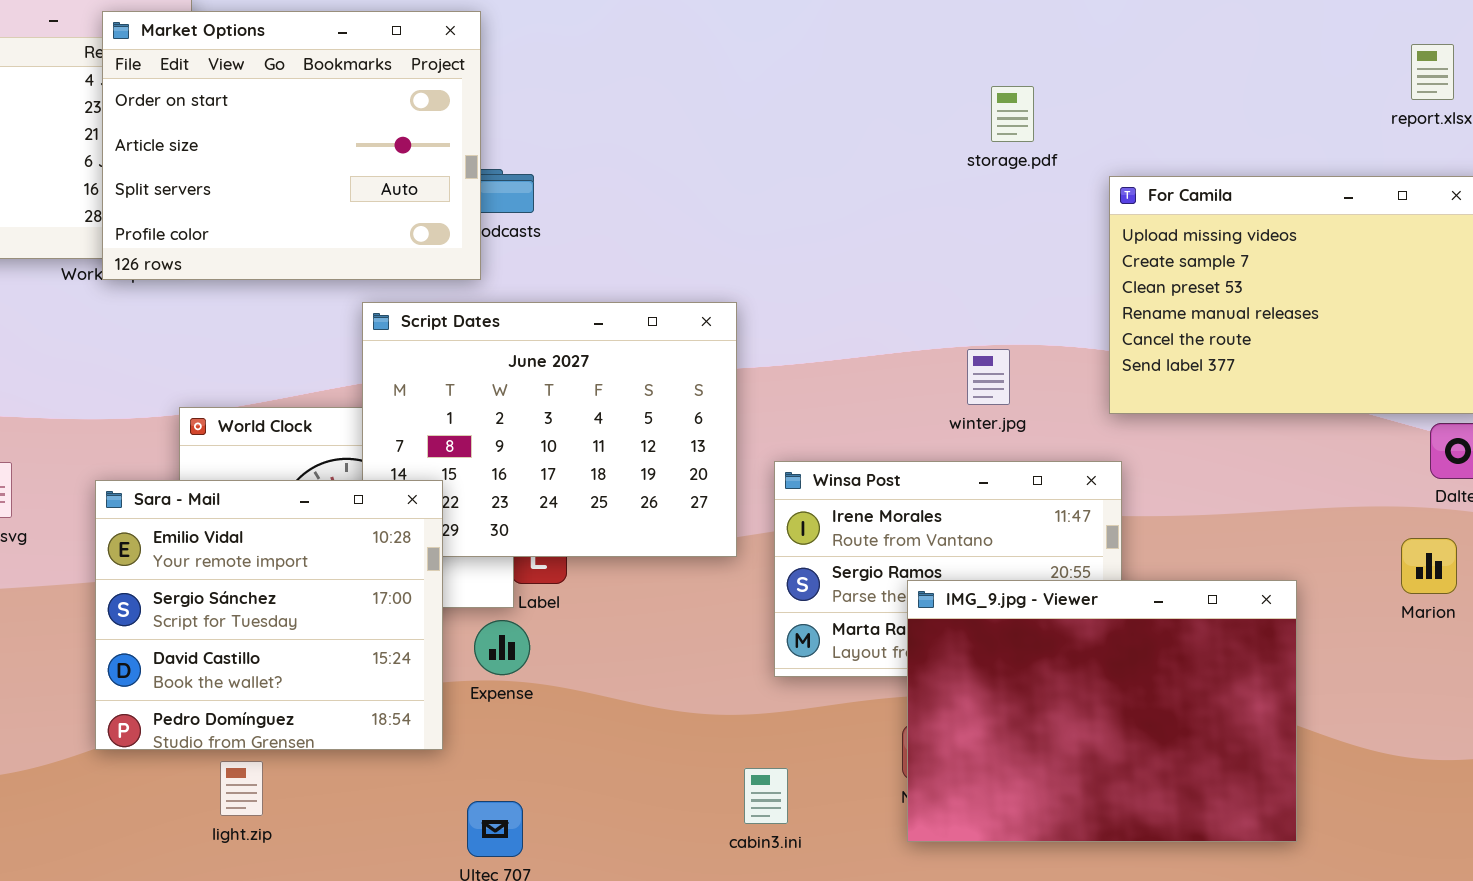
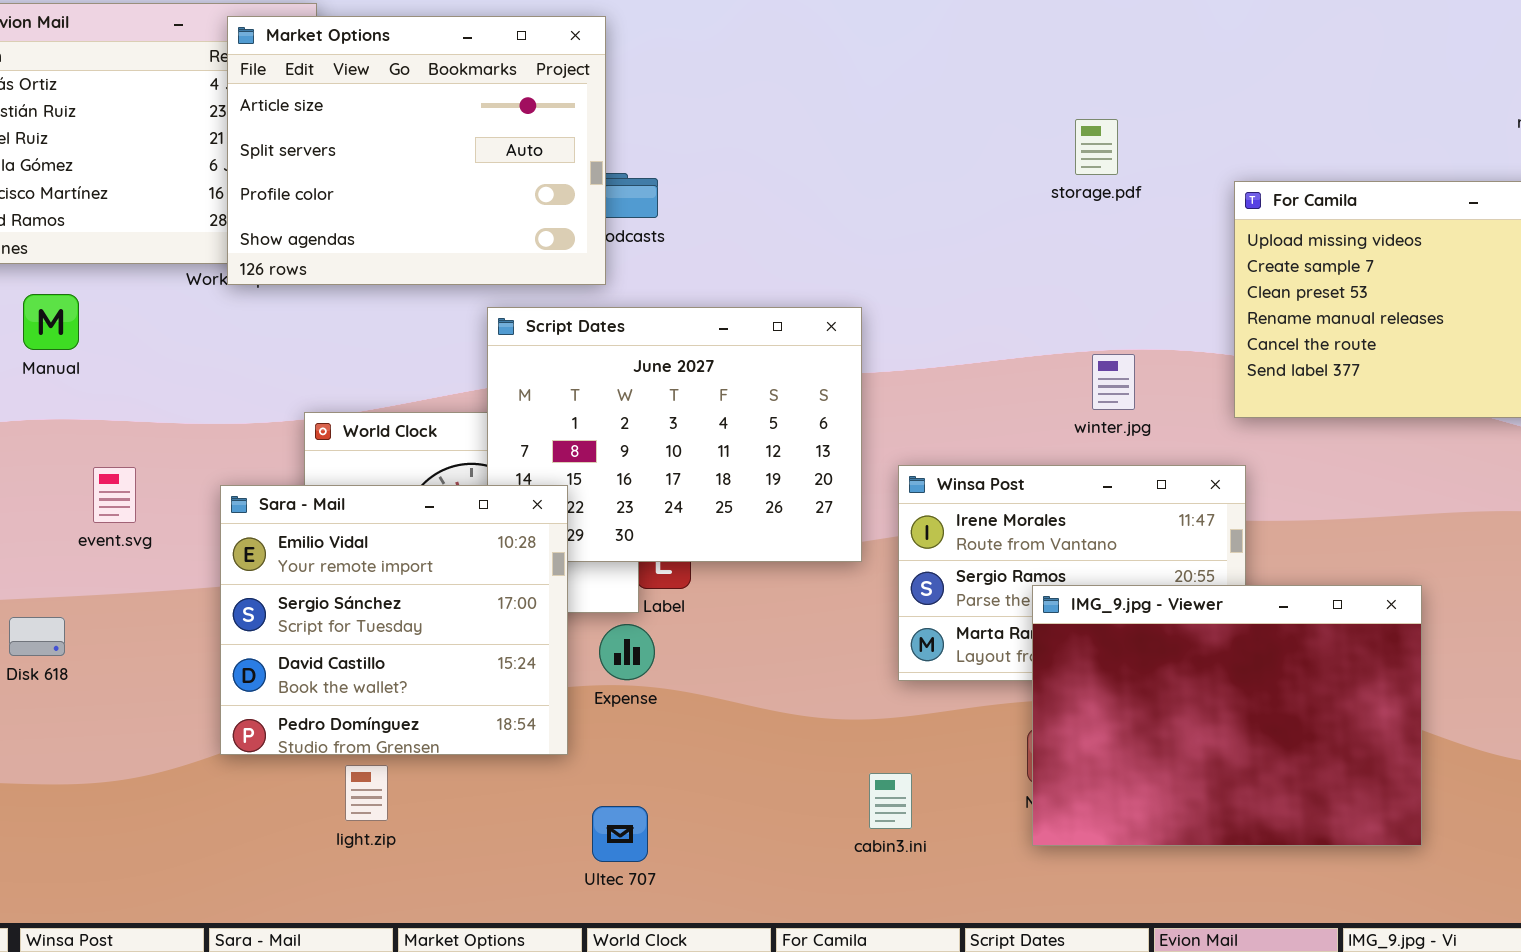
Market Options: [102,11,481,280] -> [227,16,606,285], scrolled down 1 row
storage.pdf: [991,86,1034,142] -> [1075,119,1118,175], moved

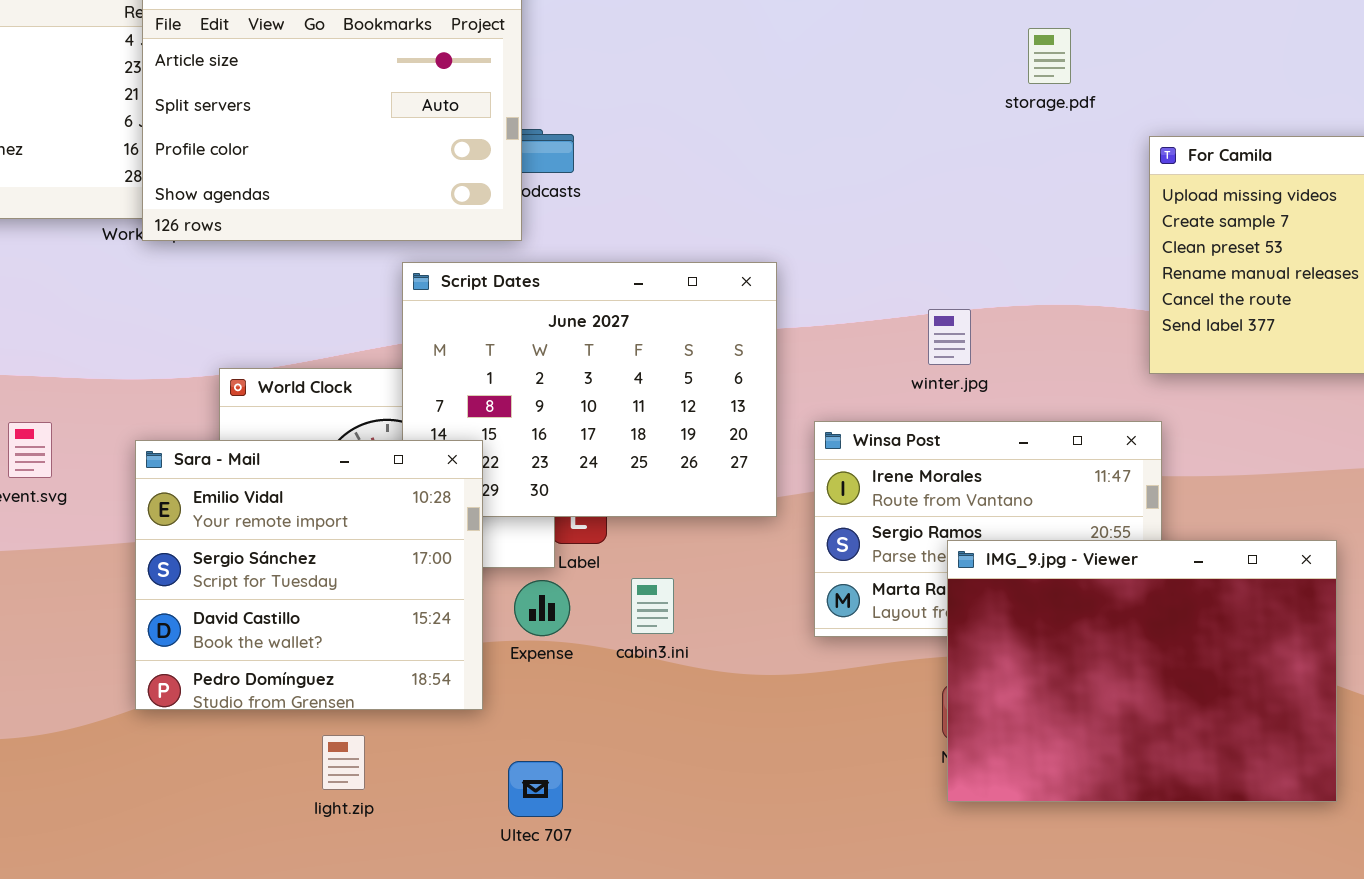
storage.pdf: [1075,119,1118,175] -> [1028,28,1071,84], moved
winter.jpg: [1092,354,1135,410] -> [928,309,971,365], moved
light.zip: [345,765,388,821] -> [322,735,365,790], moved
cabin3.ini: [869,773,912,829] -> [631,578,674,634], moved

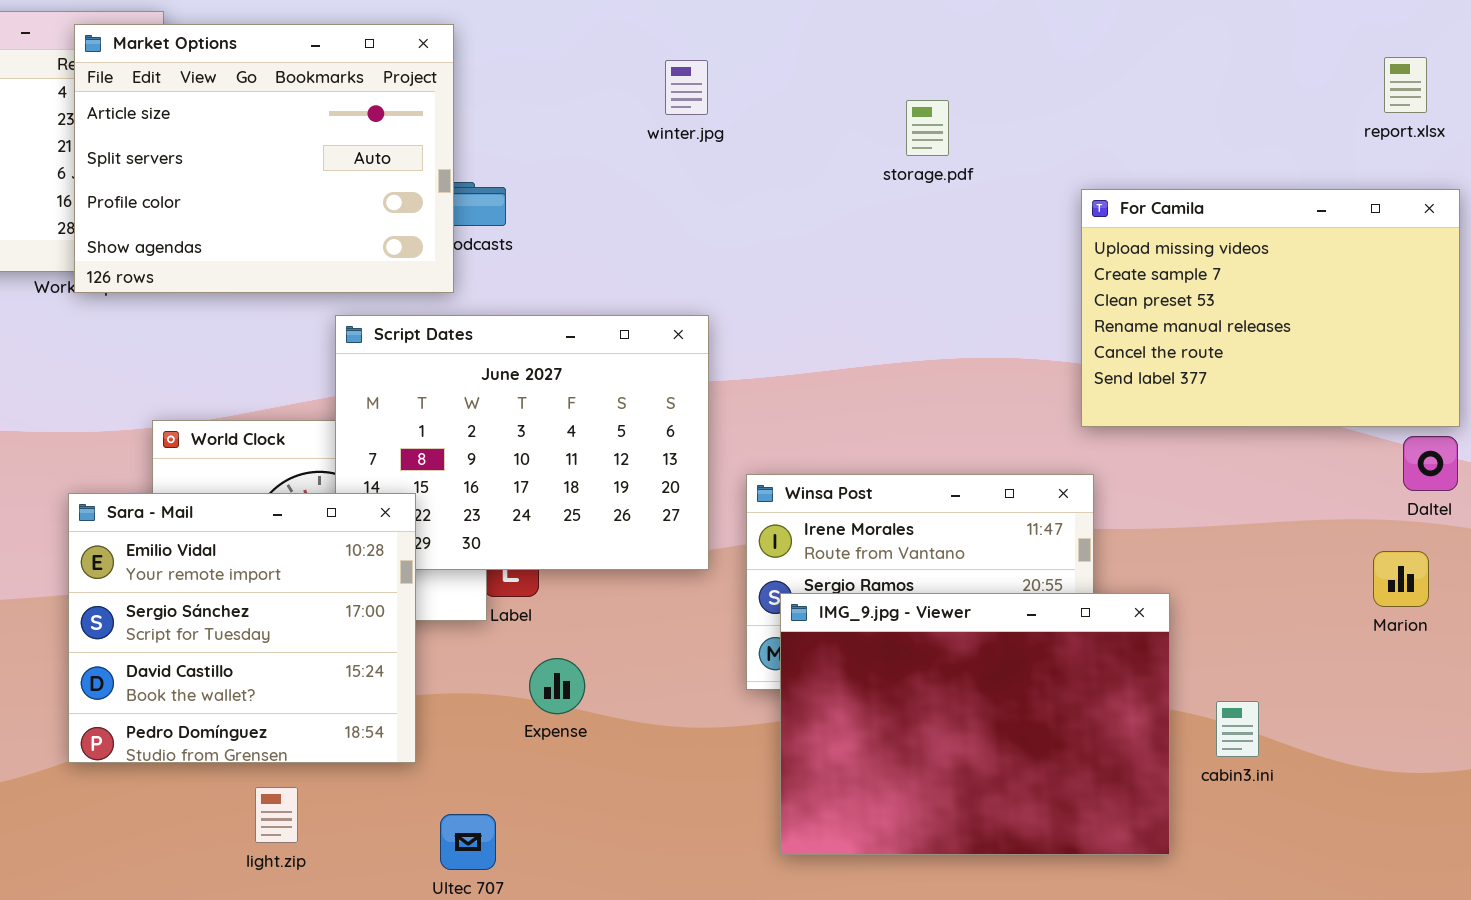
storage.pdf: [1028,28,1071,84] -> [906,100,949,156], moved
winter.jpg: [928,309,971,365] -> [665,60,708,115], moved
IMG_9.jpg - Viewer: [947,540,1337,802] -> [780,593,1170,855], moved
cabin3.ini: [631,578,674,634] -> [1216,701,1259,757], moved
Expense: [514,580,570,636] -> [529,658,585,714], moved

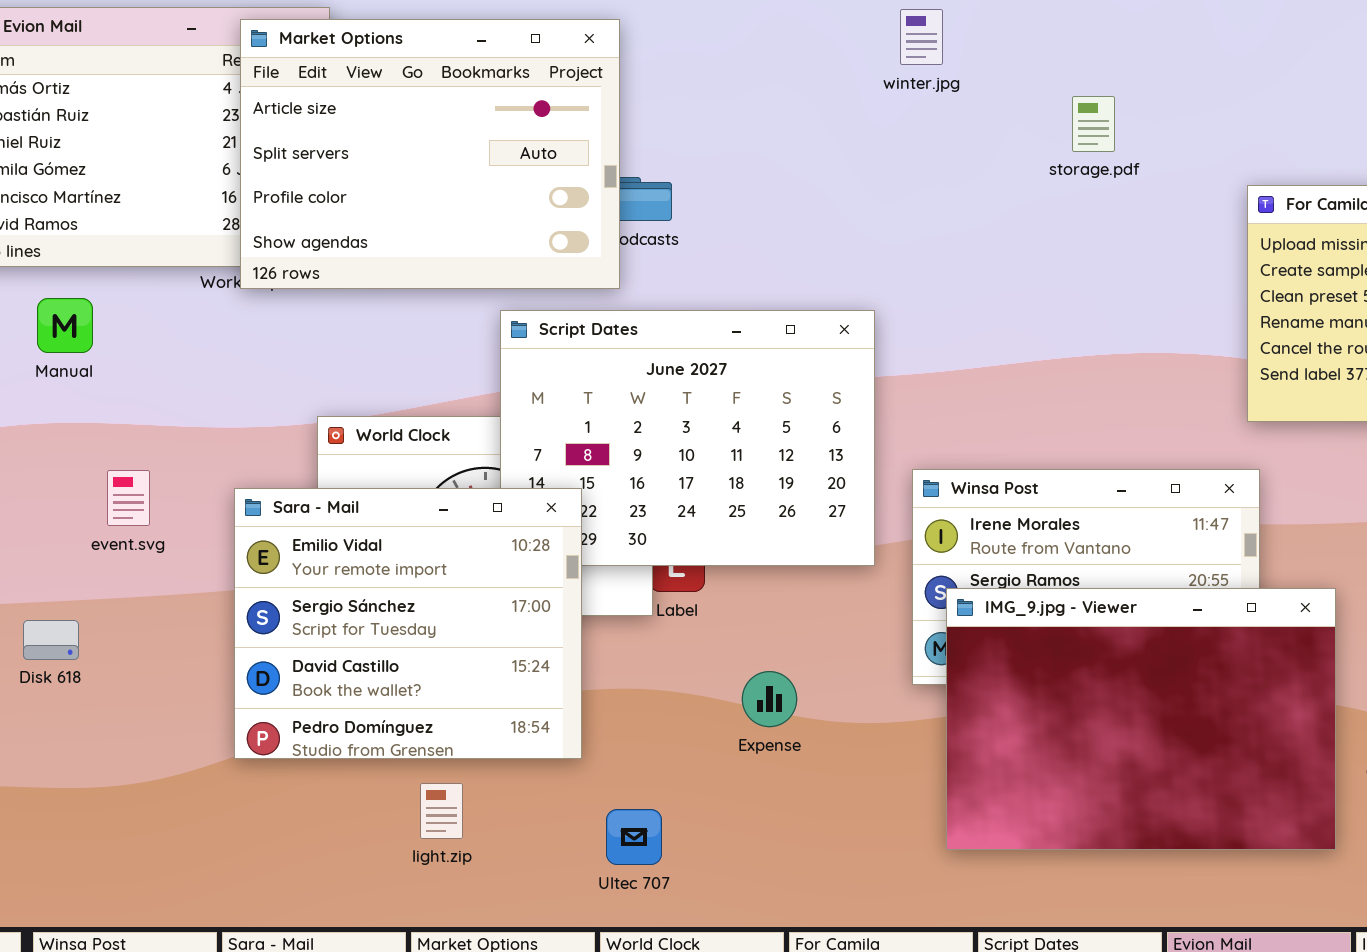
winter.jpg: [665,60,708,115] -> [900,9,943,65], moved
Expense: [529,658,585,714] -> [742,671,797,727], moved

